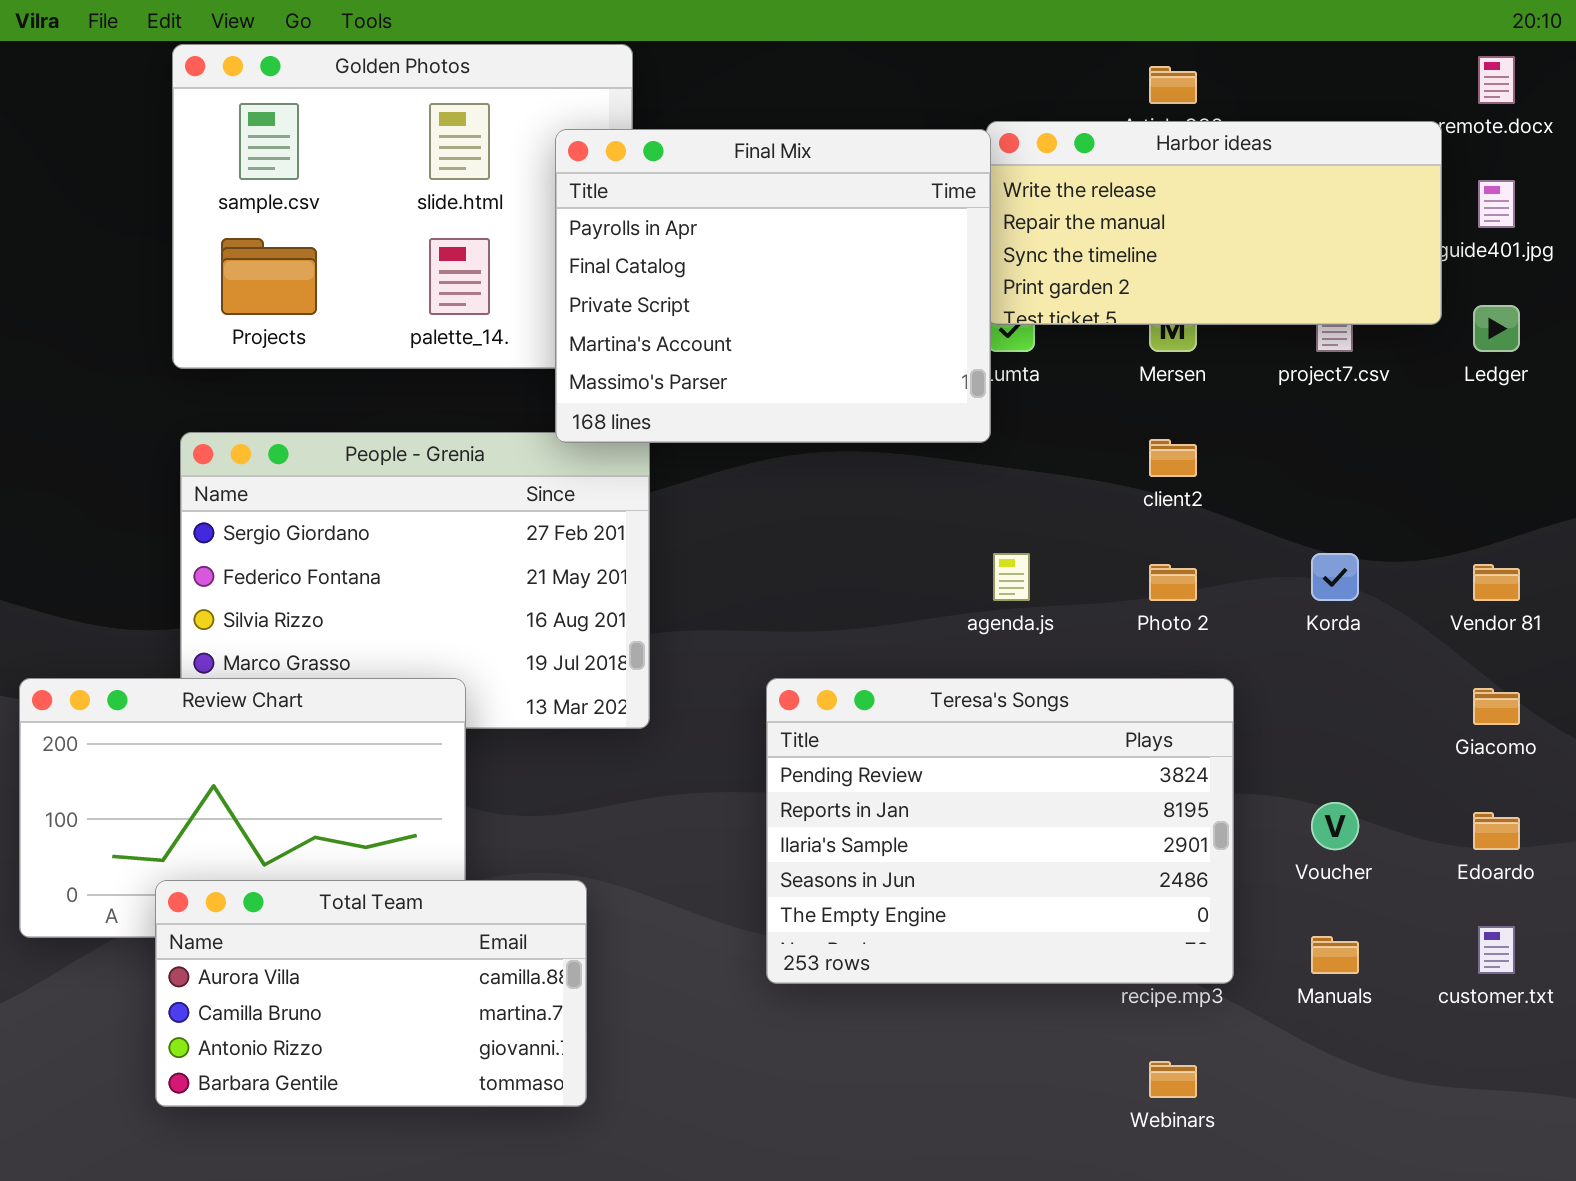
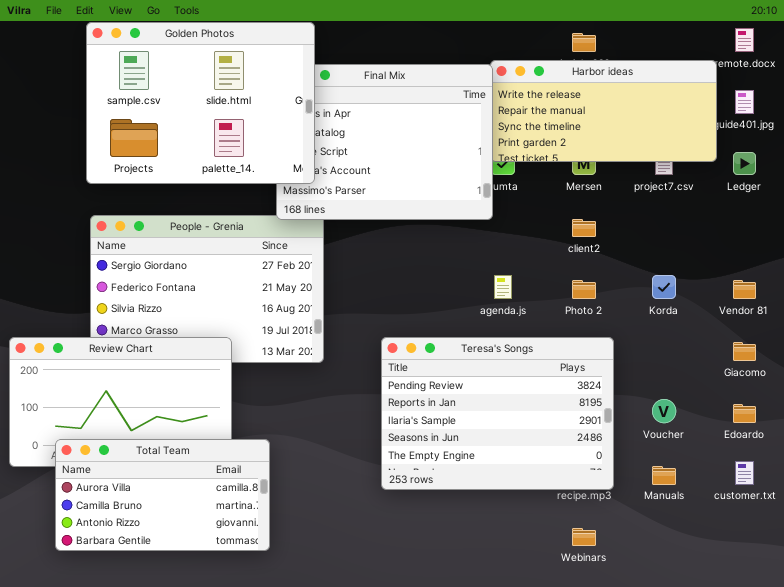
Golden Photos: [172,44,633,369] -> [86,22,315,184], raised
Total Team: [155,880,587,1107] -> [55,439,270,551], moved

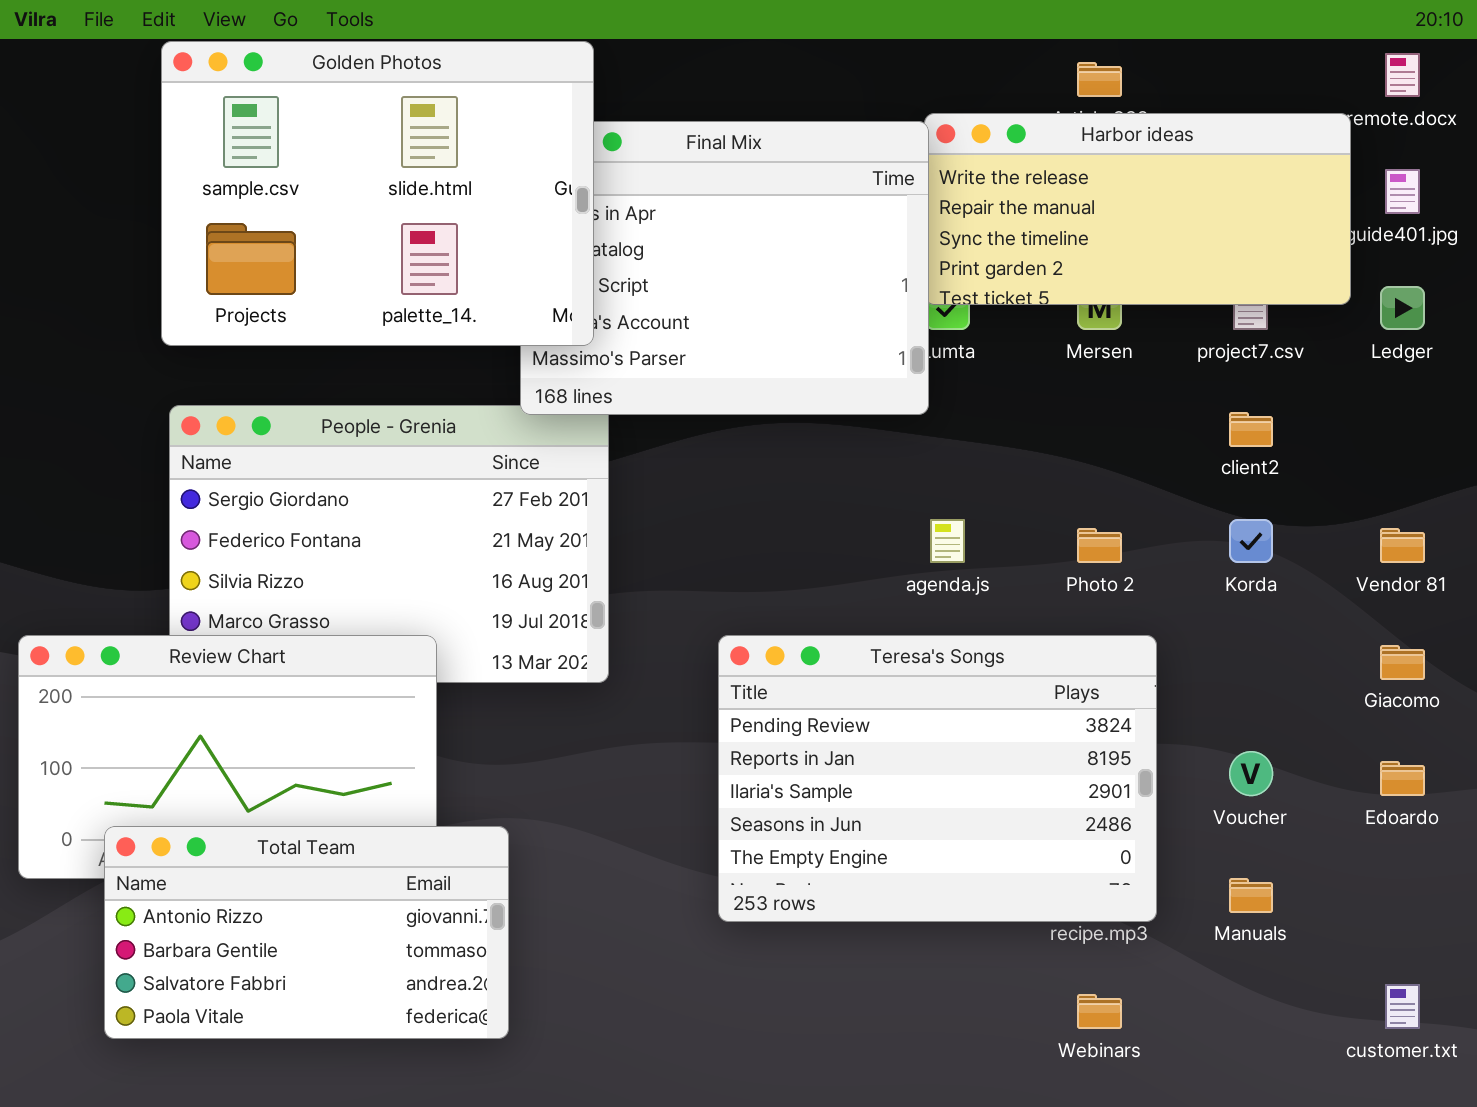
client2: [572,219,596,237] -> [1229,412,1273,447], moved
Total Team: [55,439,270,551] -> [104,826,509,1039], scrolled down 2 rows
customer.txt: [735,461,754,485] -> [1385,984,1420,1029], moved

